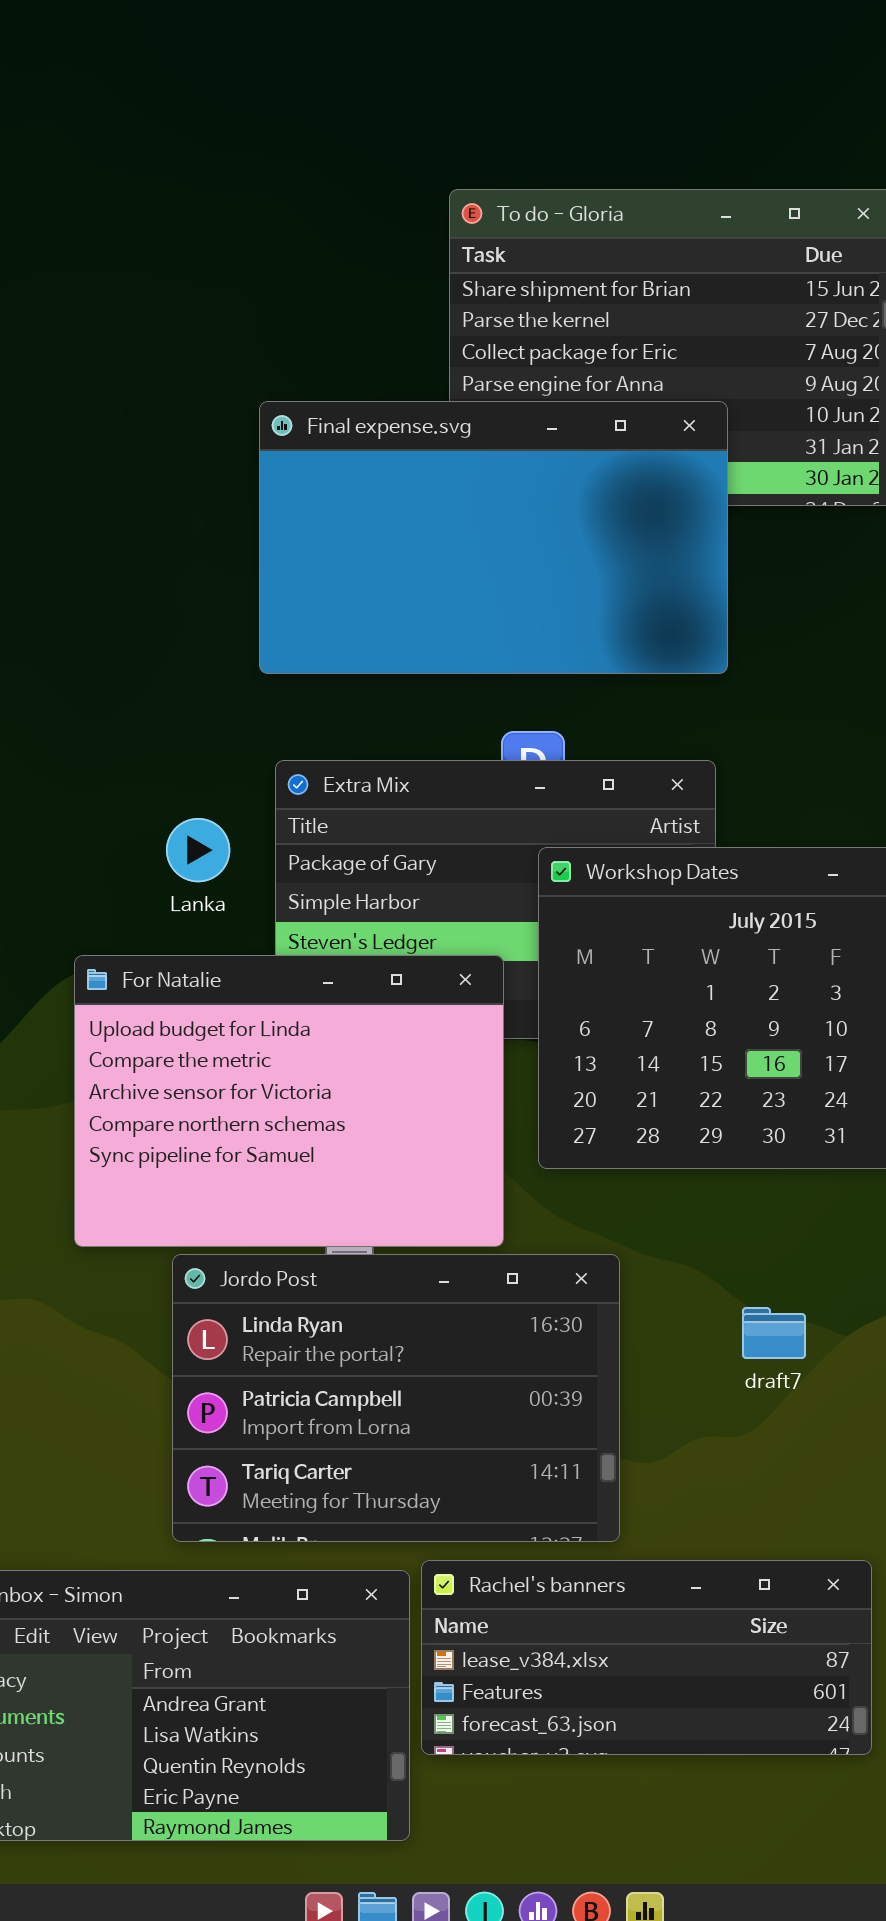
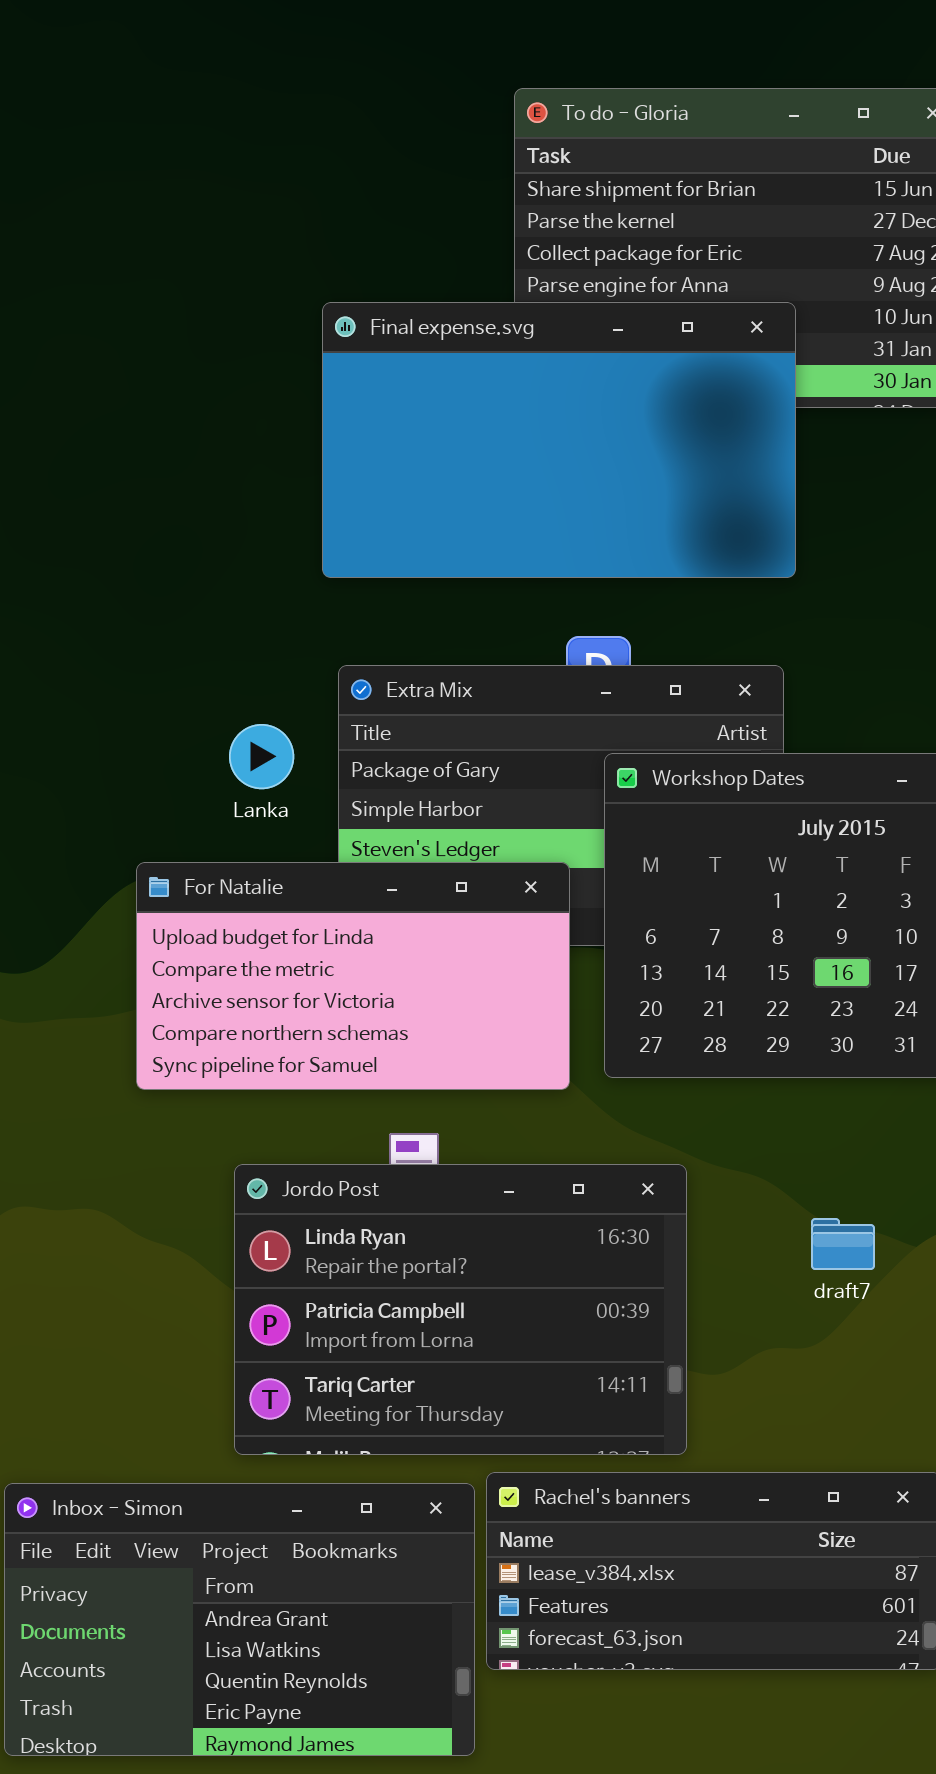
For Natalie: [74,955,504,1247] -> [136,862,570,1090], resized

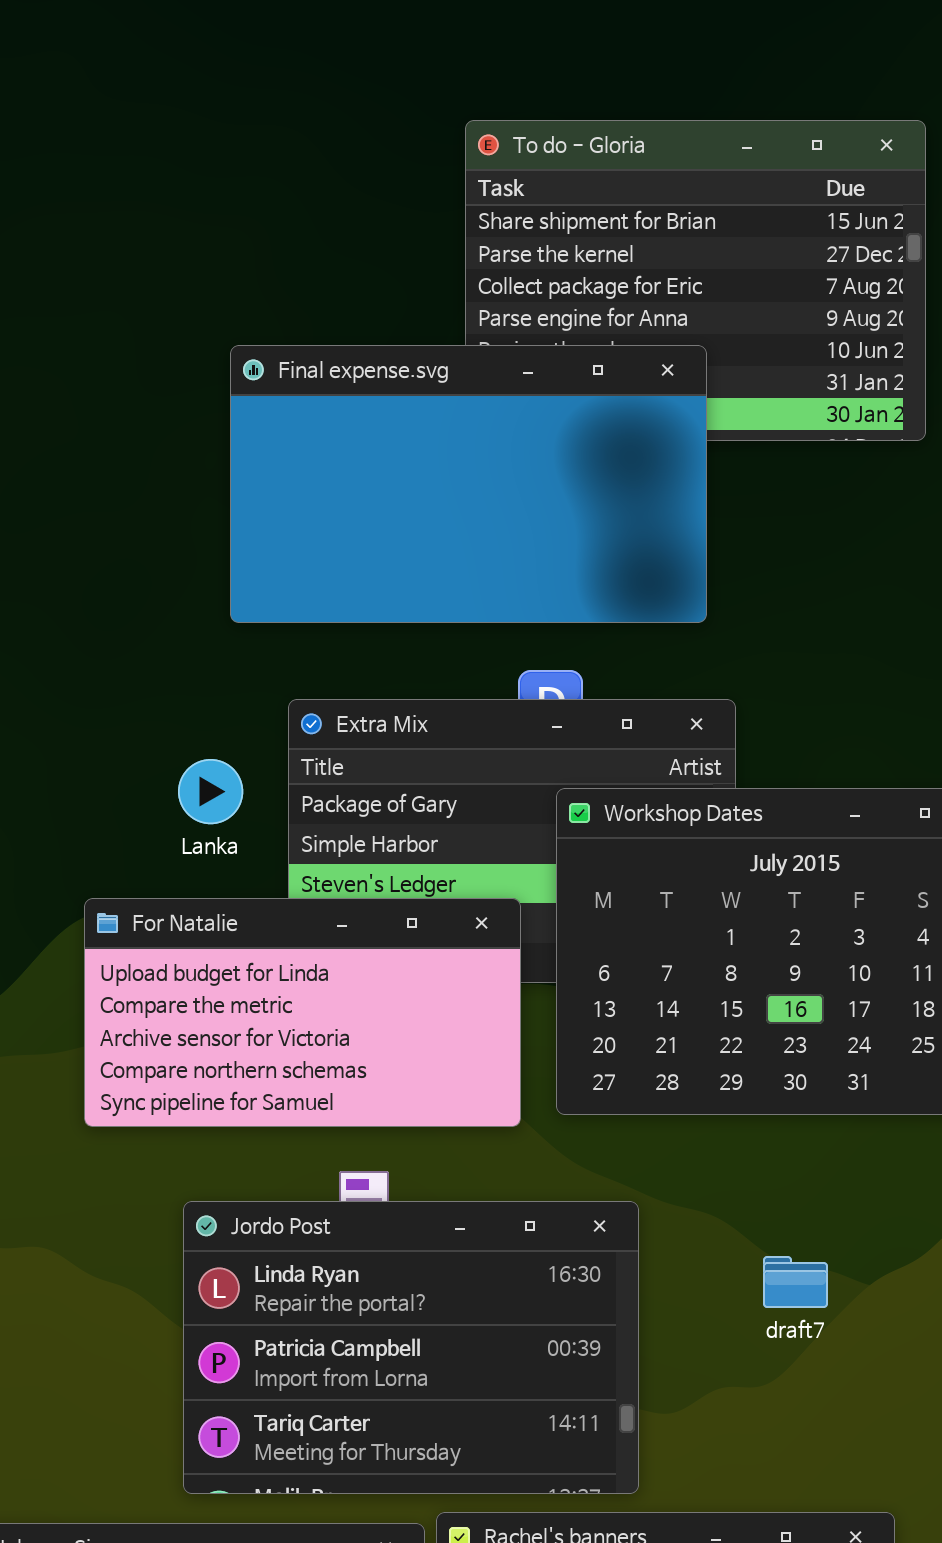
Final expense.svg: [322,302,796,578] -> [230,345,707,623], moved

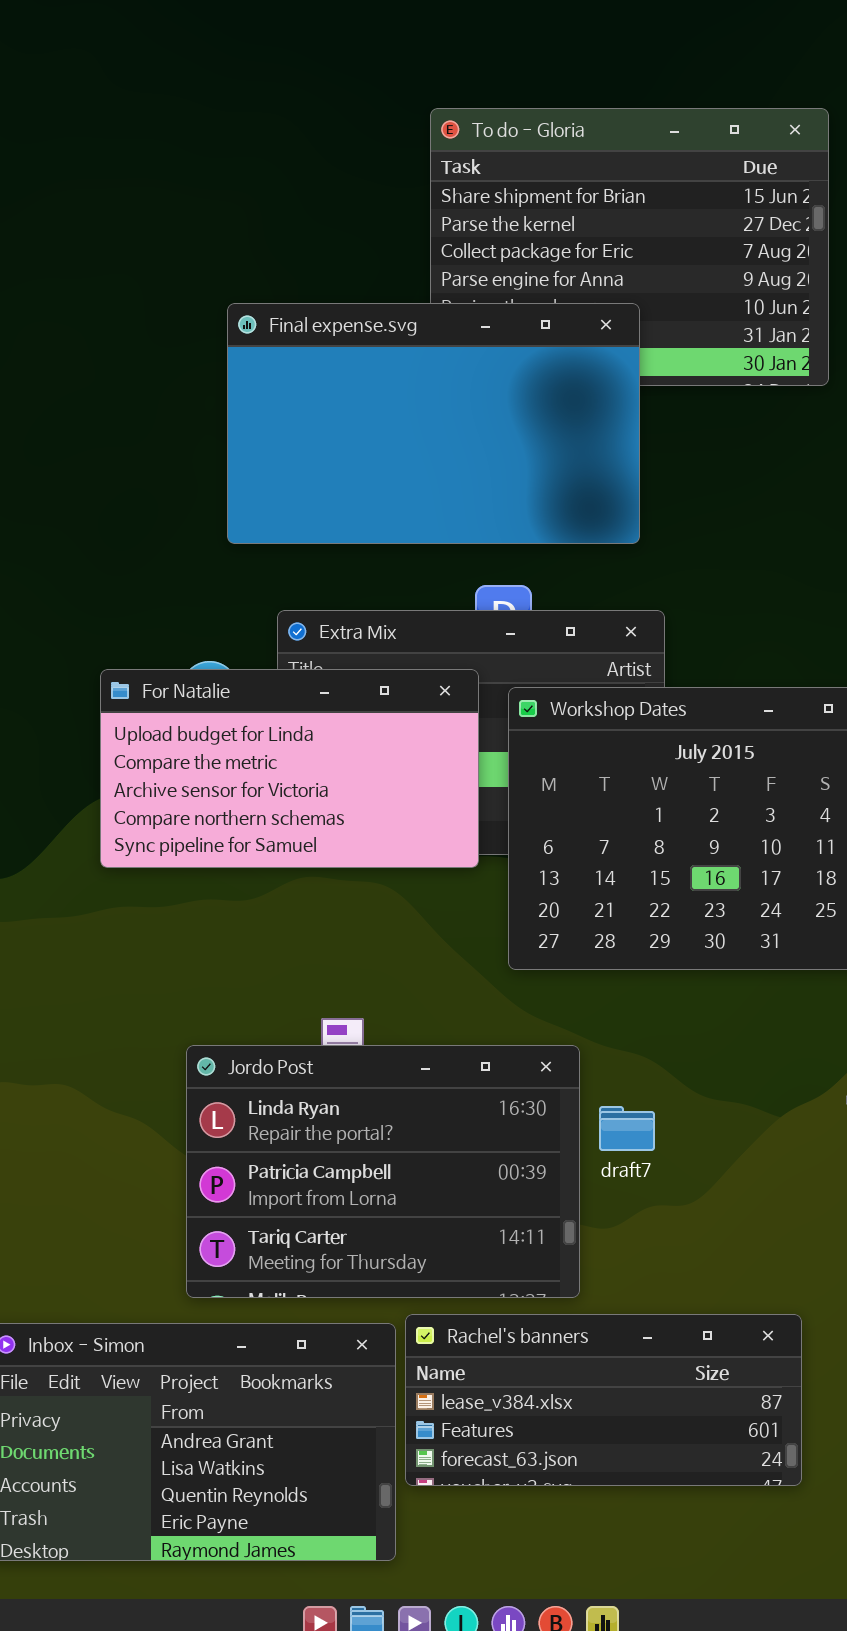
For Natalie: [84,898,521,1127] -> [100,669,479,868], moved
draft7: [763,1256,828,1308] -> [599,1106,655,1151], moved

